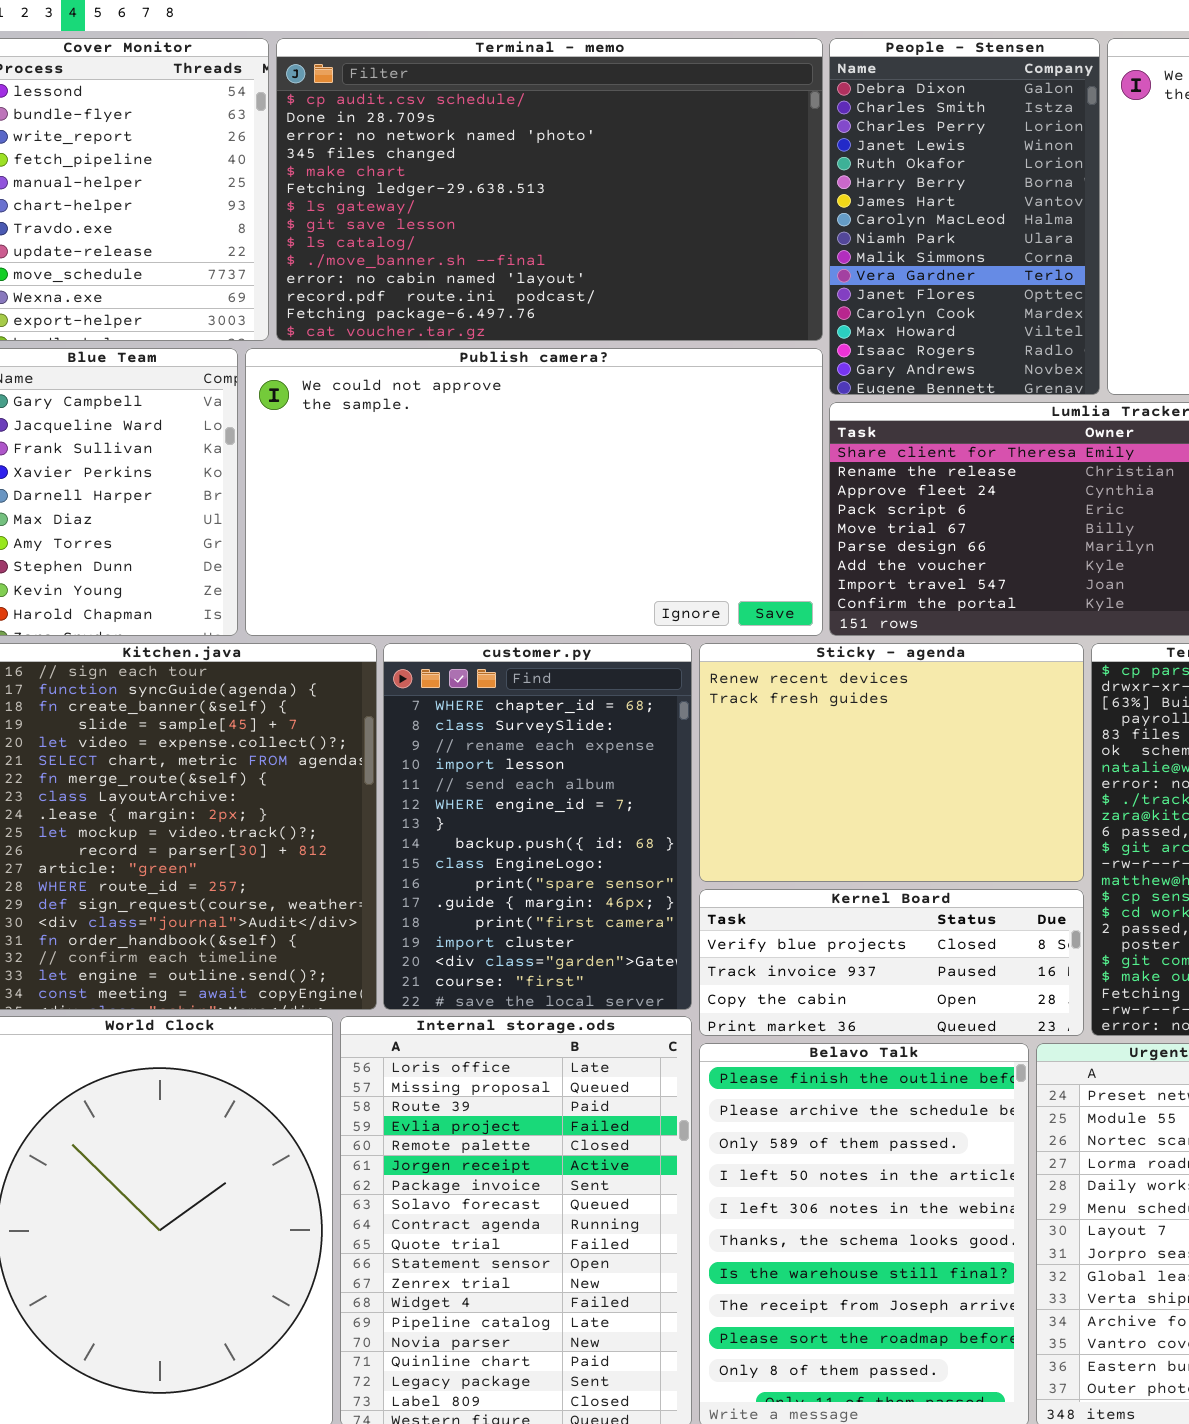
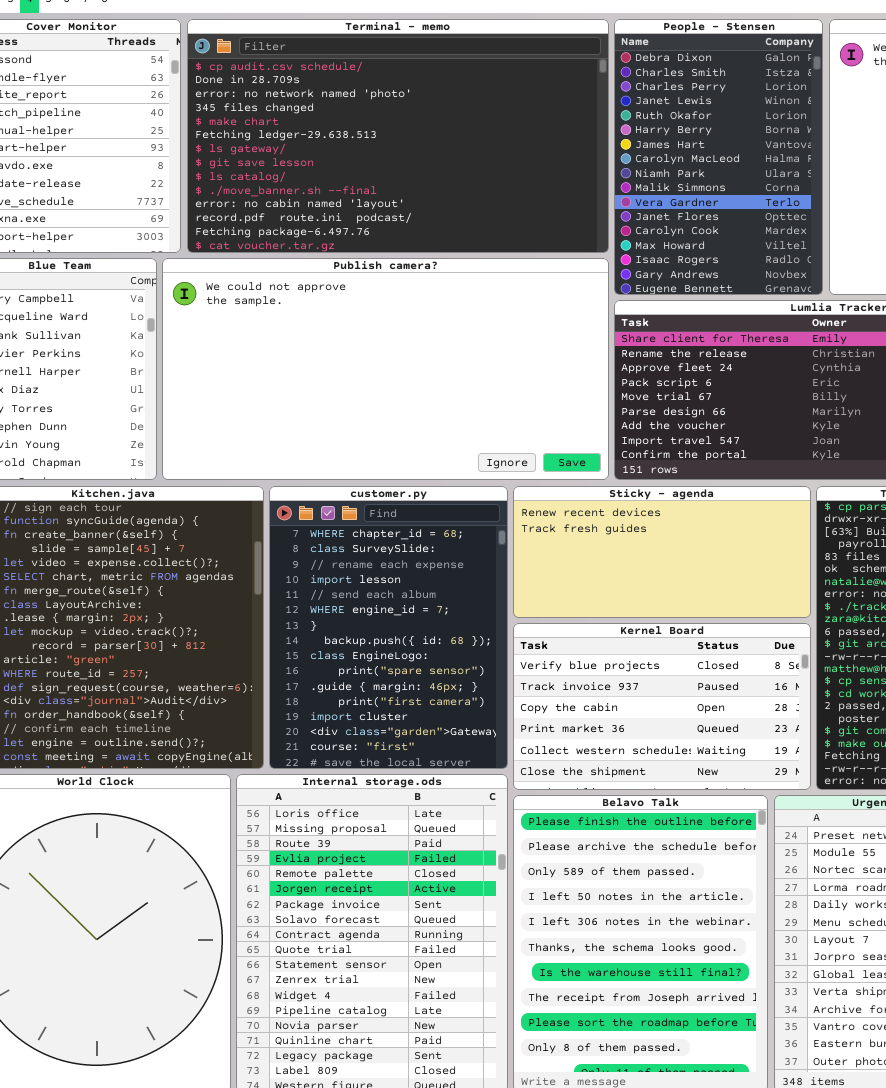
Sticky - agenda: [699,643,1084,882] -> [513,486,811,618], resized
Kernel Board: [699,889,1084,1036] -> [513,623,811,790], resized

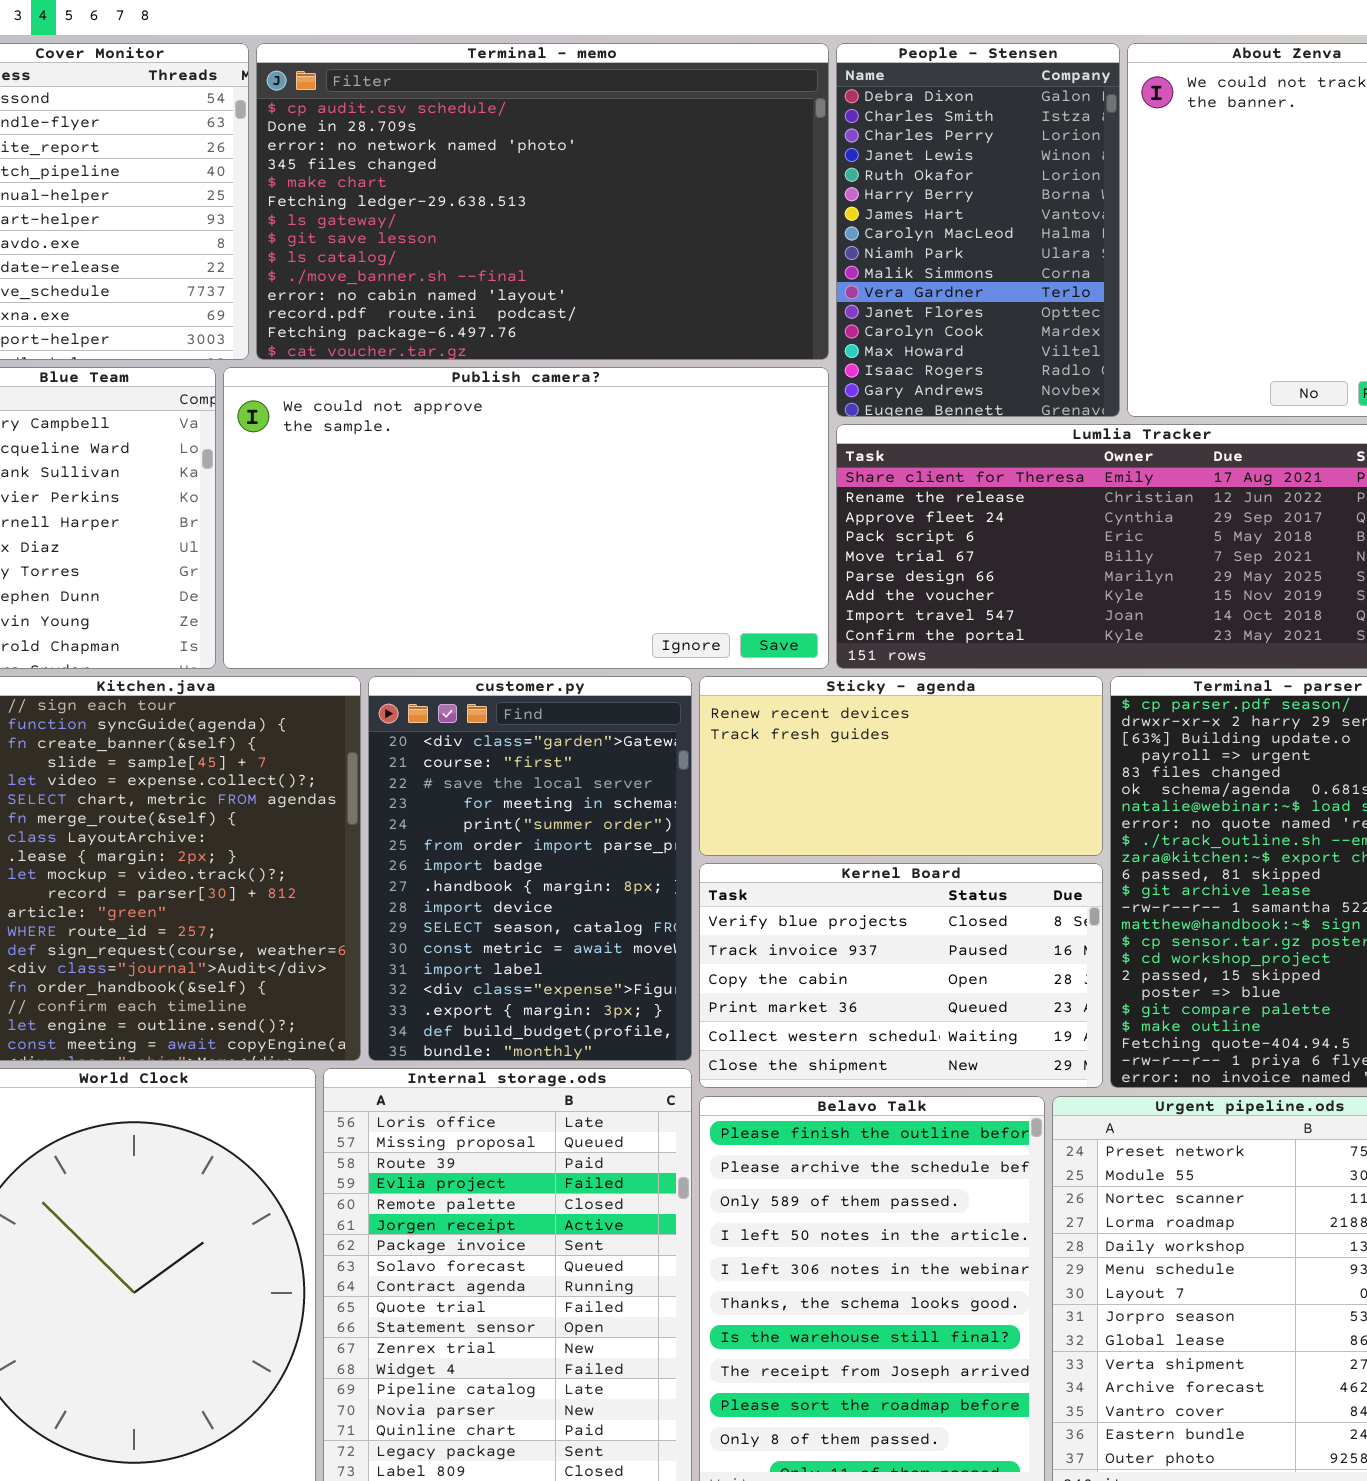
customer.py: [269,486,508,769] -> [368,676,692,1061], scrolled down 13 rows

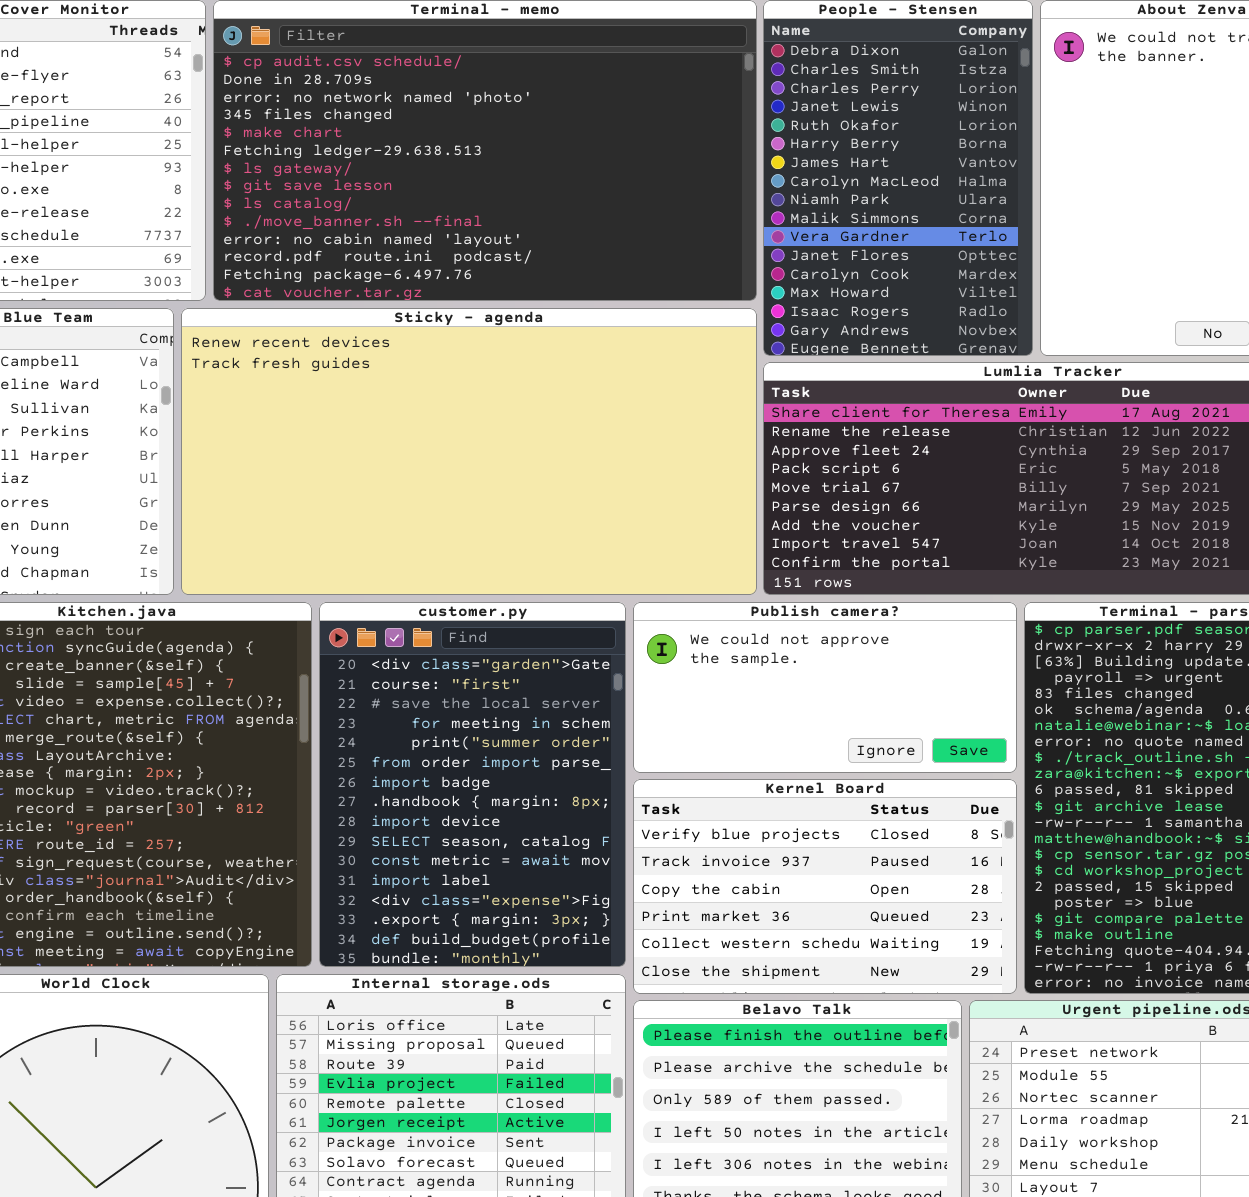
Publish camera?: [223,367,829,669] -> [633,602,1017,773], moved, resized
Sticky - agenda: [699,676,1103,856] -> [181,308,757,595], moved, resized

